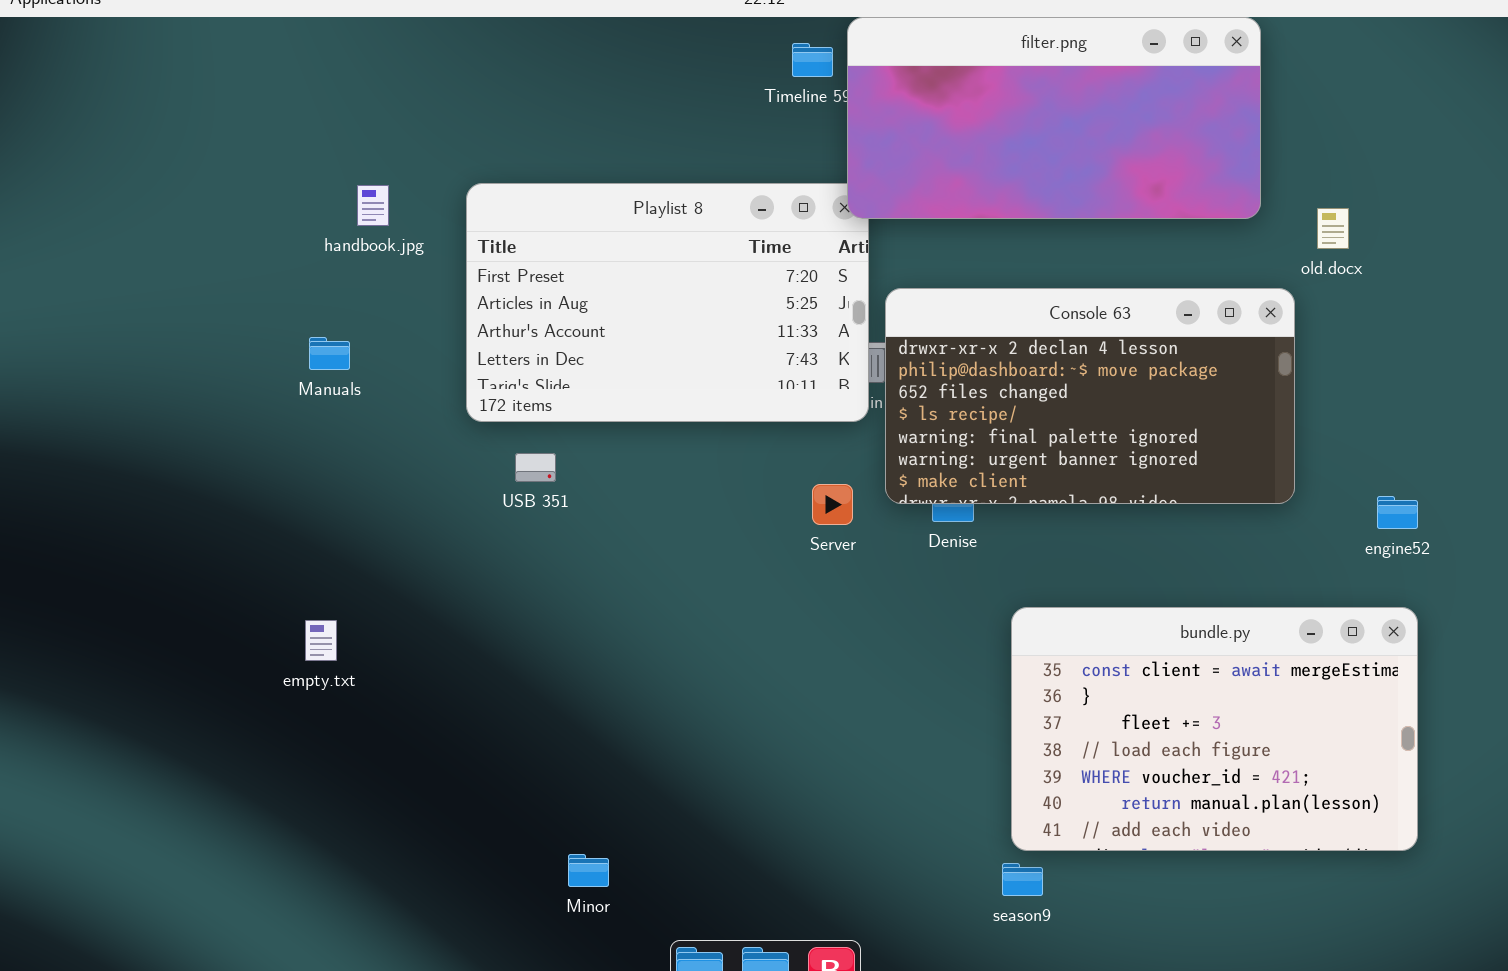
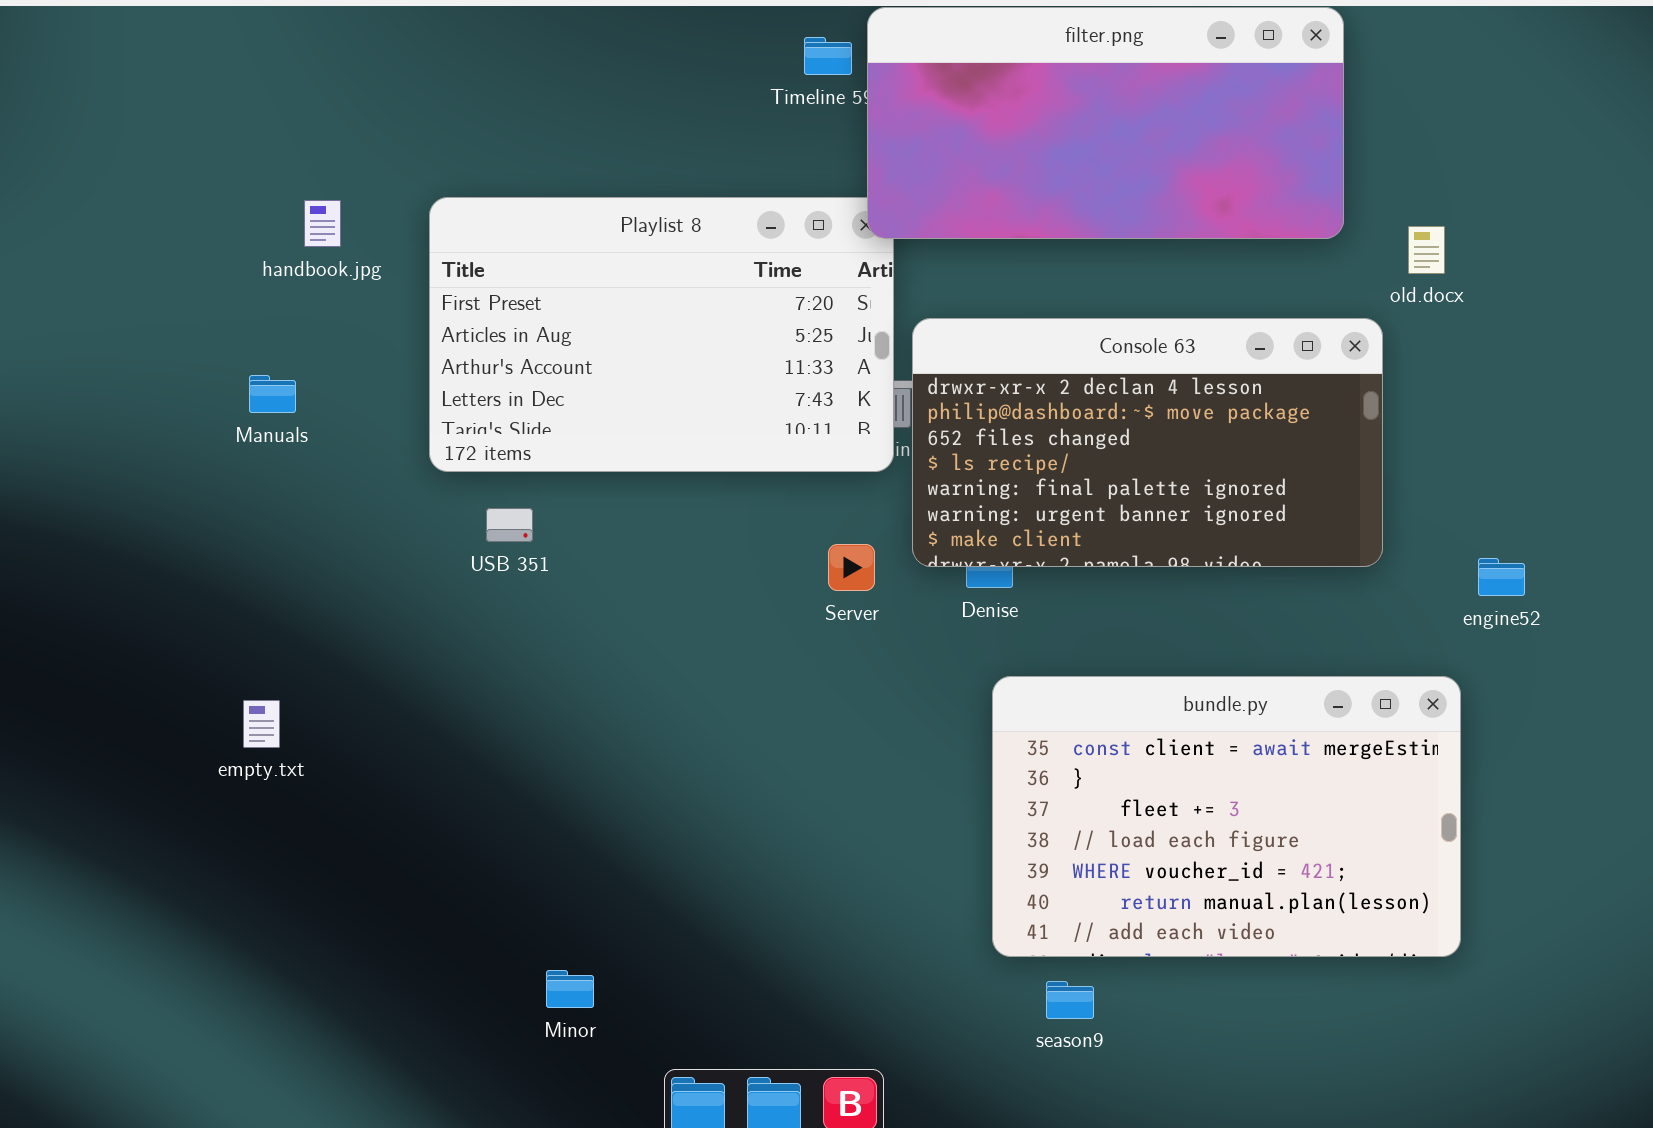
bundle.py: [1011,607,1418,851] -> [992,676,1461,957], moved

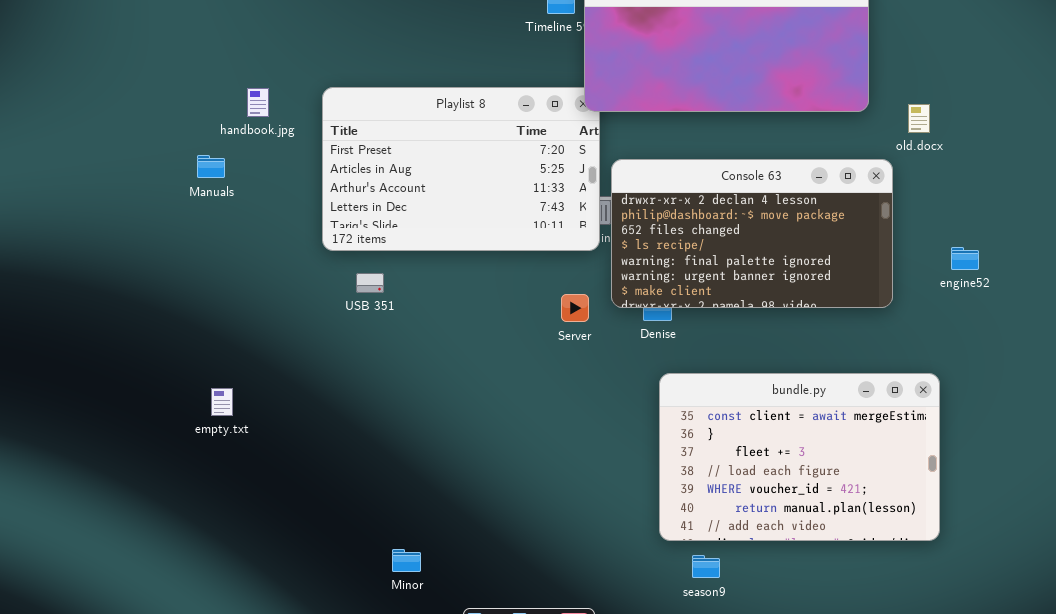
Manuals: [249,375,296,413] -> [197,155,225,178], moved
engine52: [1478,558,1525,596] -> [951,247,979,270], moved

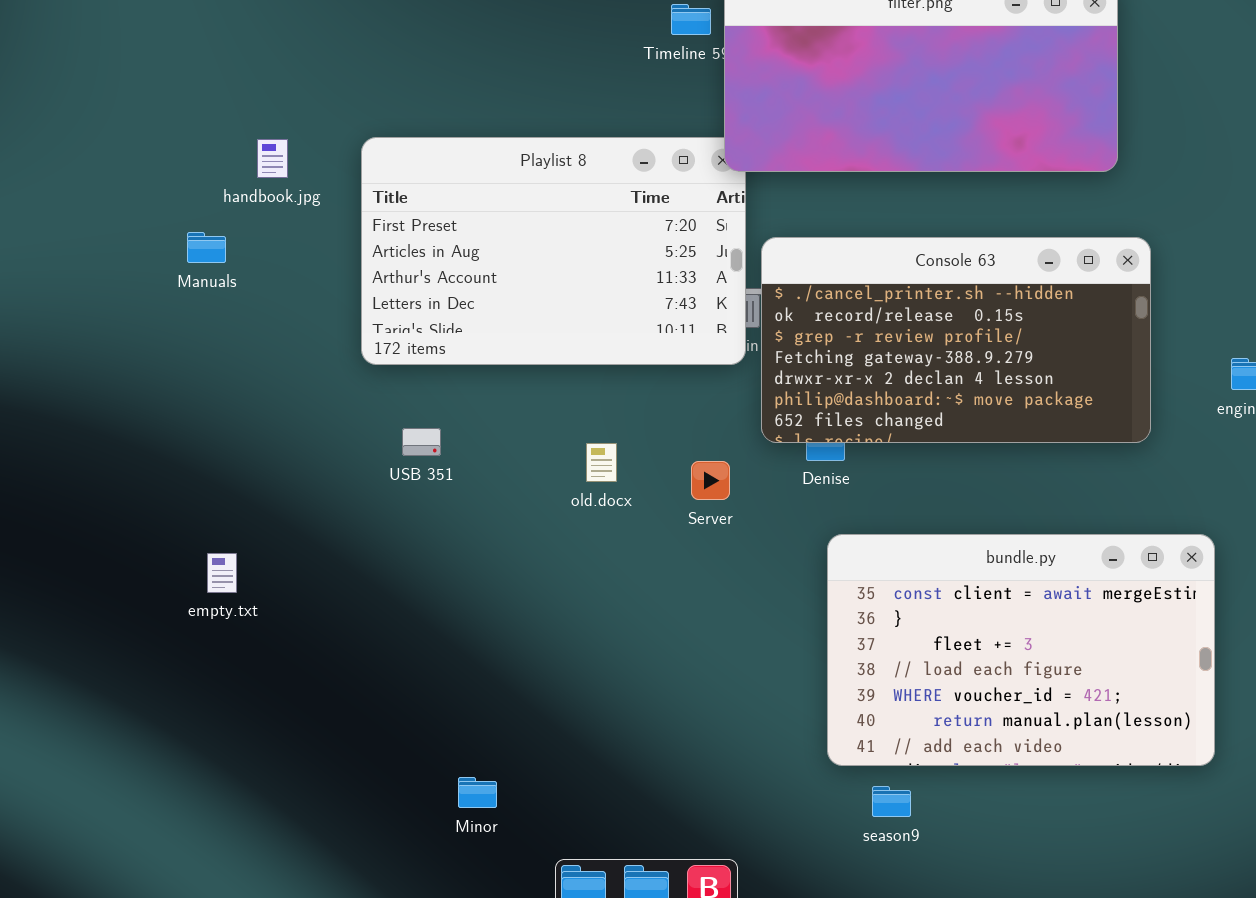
old.docx: [908,104,930,133] -> [586,443,617,482], moved
Console 63: [611,159,893,308] -> [761,237,1151,443], scrolled up 4 rows
USB 351: [356,273,384,293] -> [402,428,441,456], moved
Server: [561,294,589,322] -> [691,461,730,500], moved

